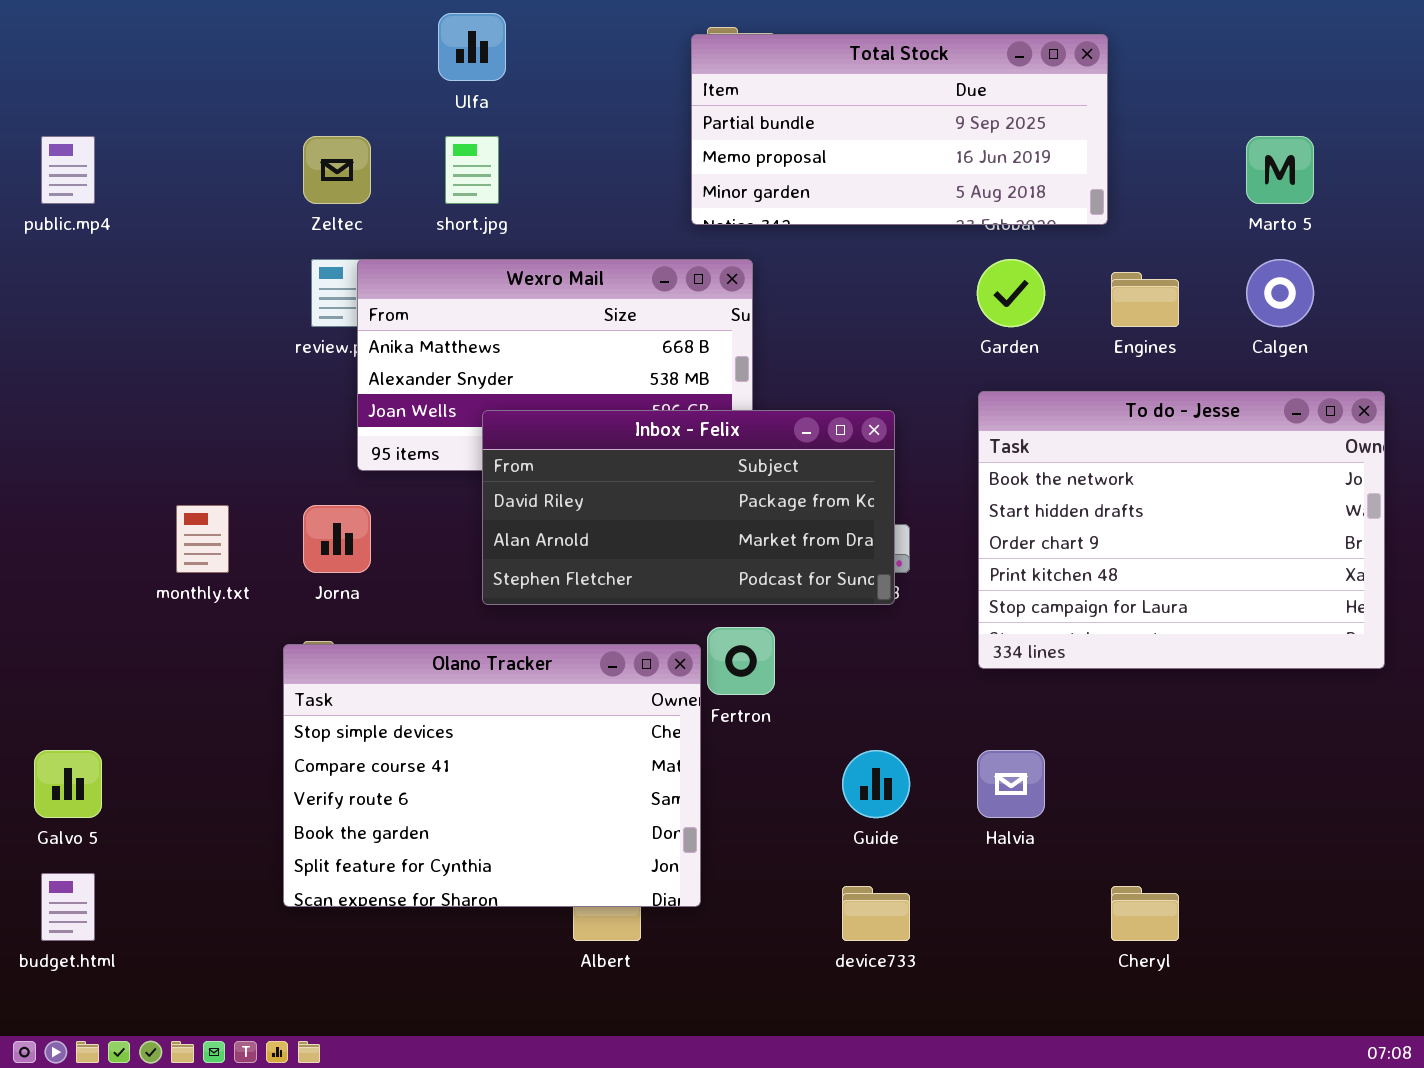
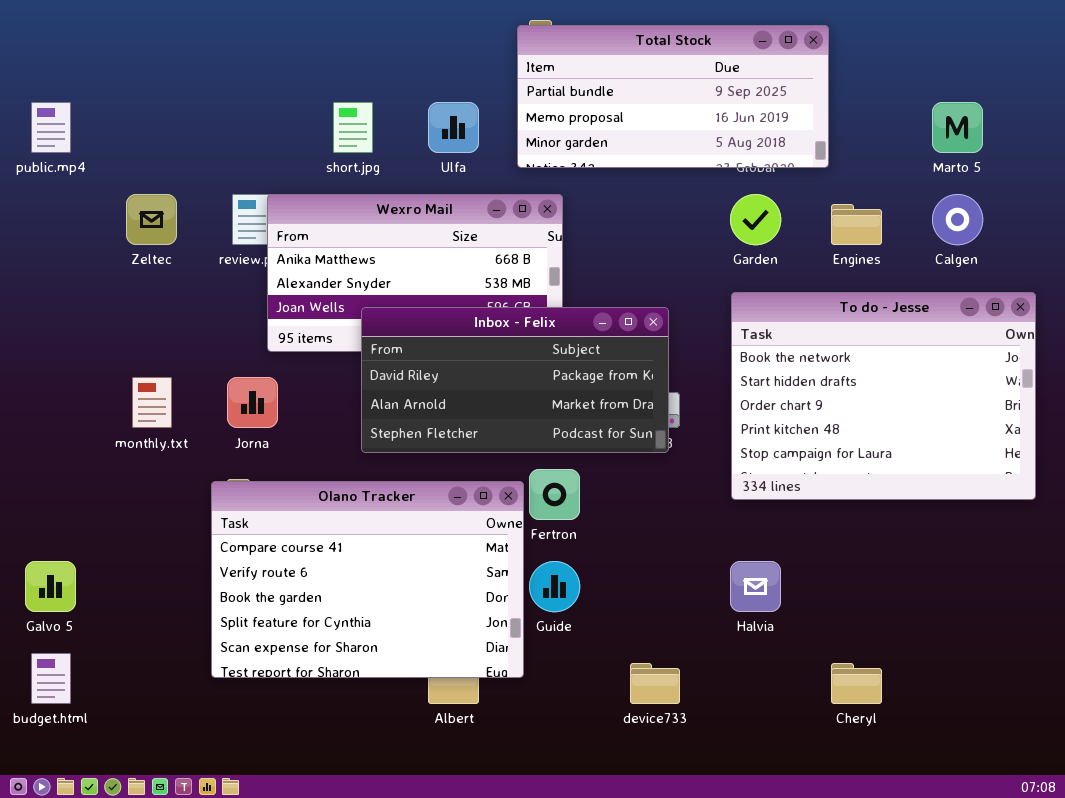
Ulfa: [438,13,506,81] -> [428,102,479,153], moved
Zeltec: [303,136,371,204] -> [126,194,177,245], moved
Olano Tracker: [283,644,701,907] -> [211,481,524,678], scrolled down 1 row
Guide: [842,750,910,818] -> [529,561,580,612], moved

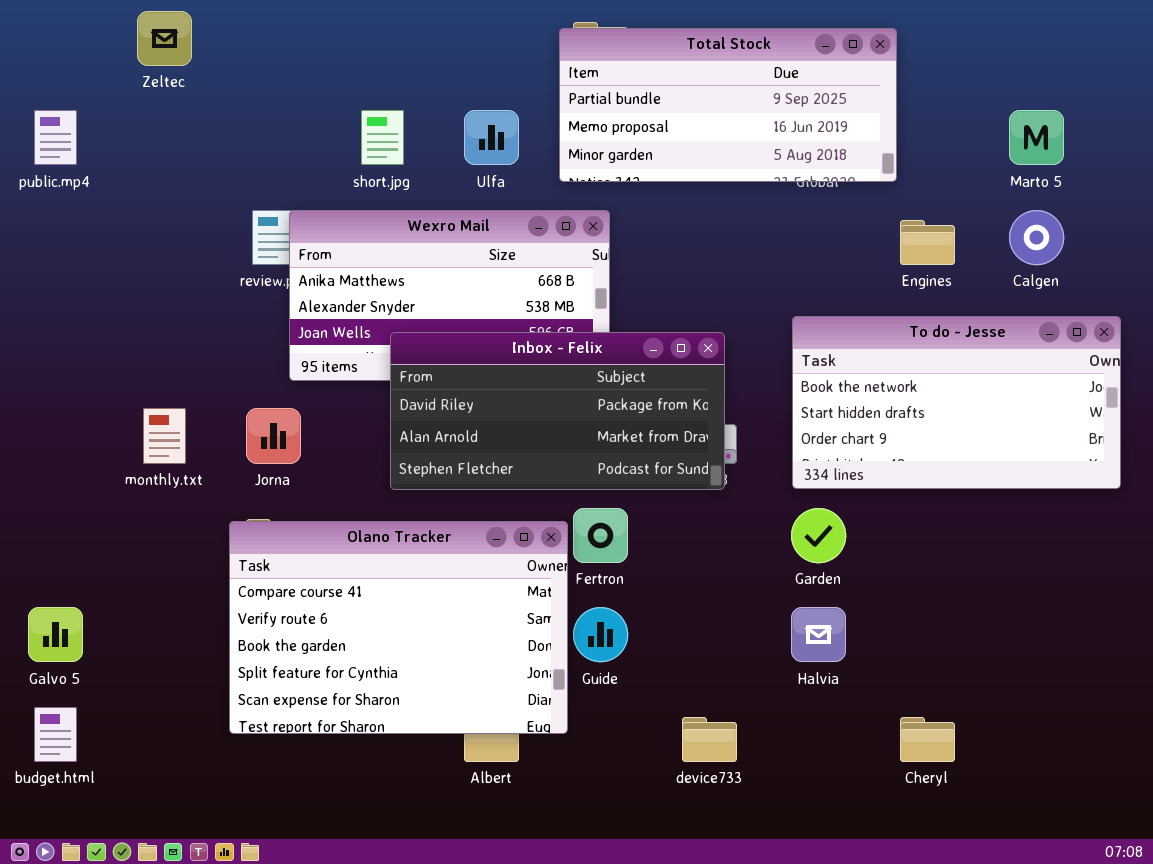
Zeltec: [126,194,177,245] -> [137,11,192,66], moved
Garden: [730,194,781,245] -> [791,508,846,563], moved
To do - Jesse: [731,292,1036,500] -> [792,316,1121,489], resized

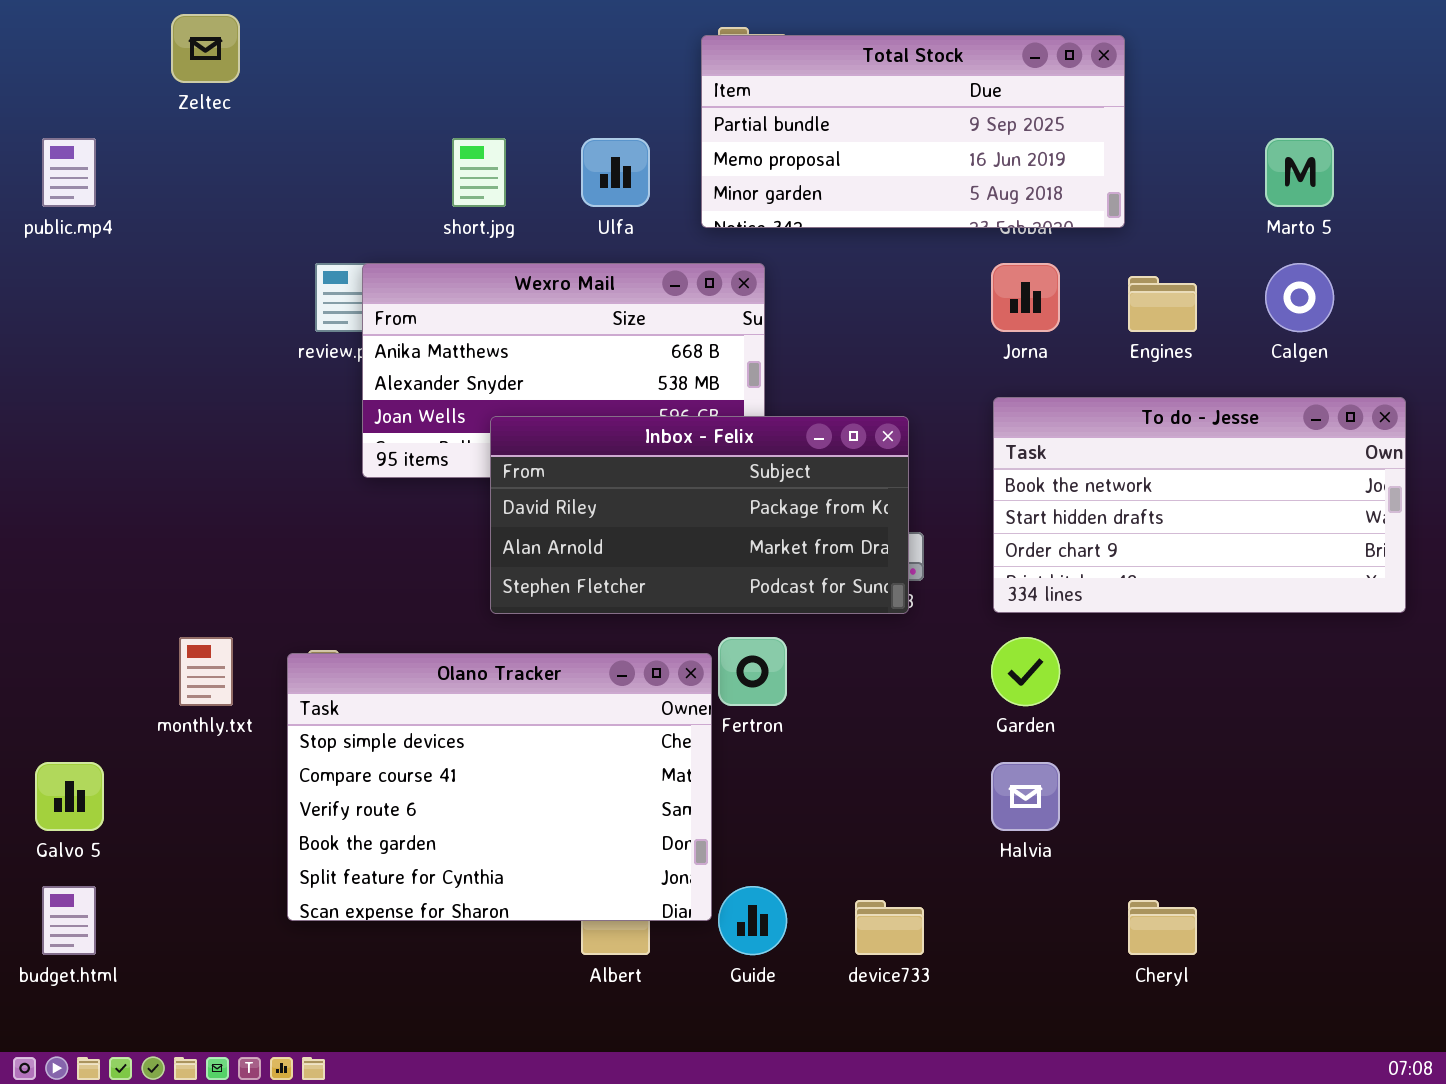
monthly.txt: [143,408,186,464] -> [179,637,233,706], moved
Jorna: [246,408,301,464] -> [991,263,1060,332], moved
Olano Tracker: [229,521,568,734] -> [287,653,712,921], scrolled up 1 row
Guide: [573,607,628,662] -> [718,886,787,955], moved

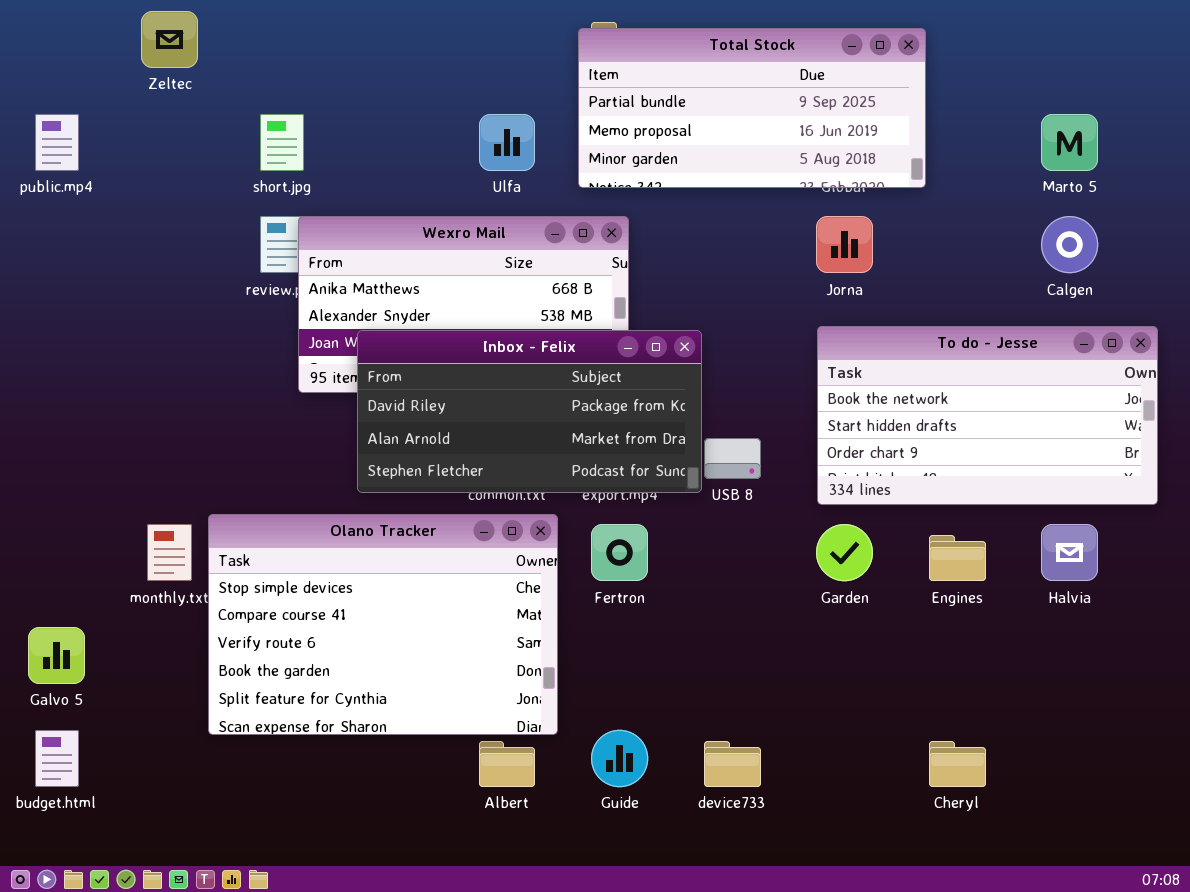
short.jpg: [452,138,506,207] -> [260,114,304,171], moved
Engines: [1128,276,1197,332] -> [929,535,986,581], moved
Inbox - Felix: [490,416,909,614] -> [357,330,702,493], moved
Olano Tracker: [287,653,712,921] -> [208,514,558,735], moved
Halvia: [991,762,1060,831] -> [1041,524,1098,581], moved

